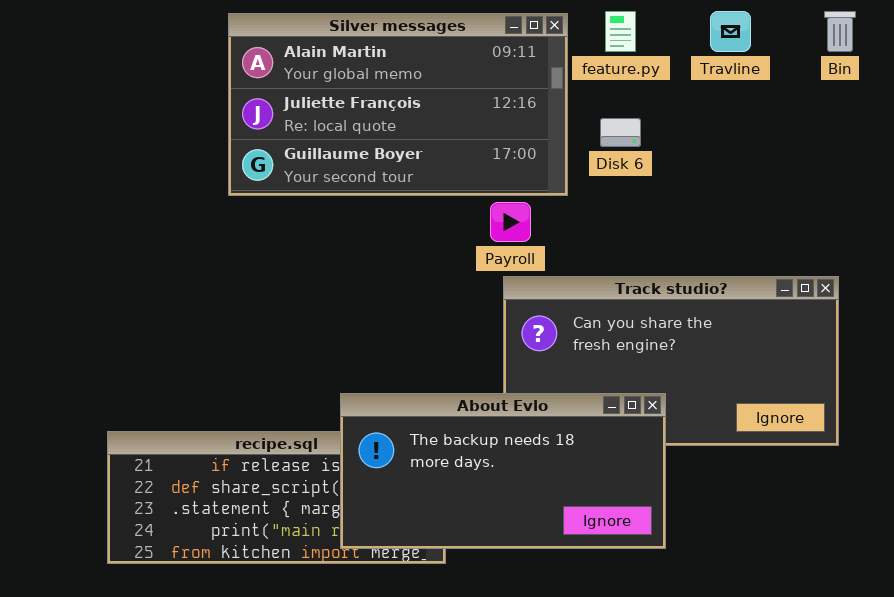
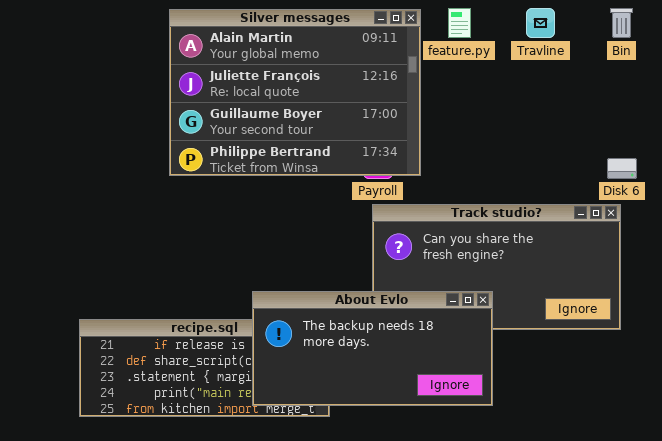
Silver messages: [228,13,568,196] -> [169,9,421,176], resized
Disk 6: [600,118,641,147] -> [607,158,637,179], moved

